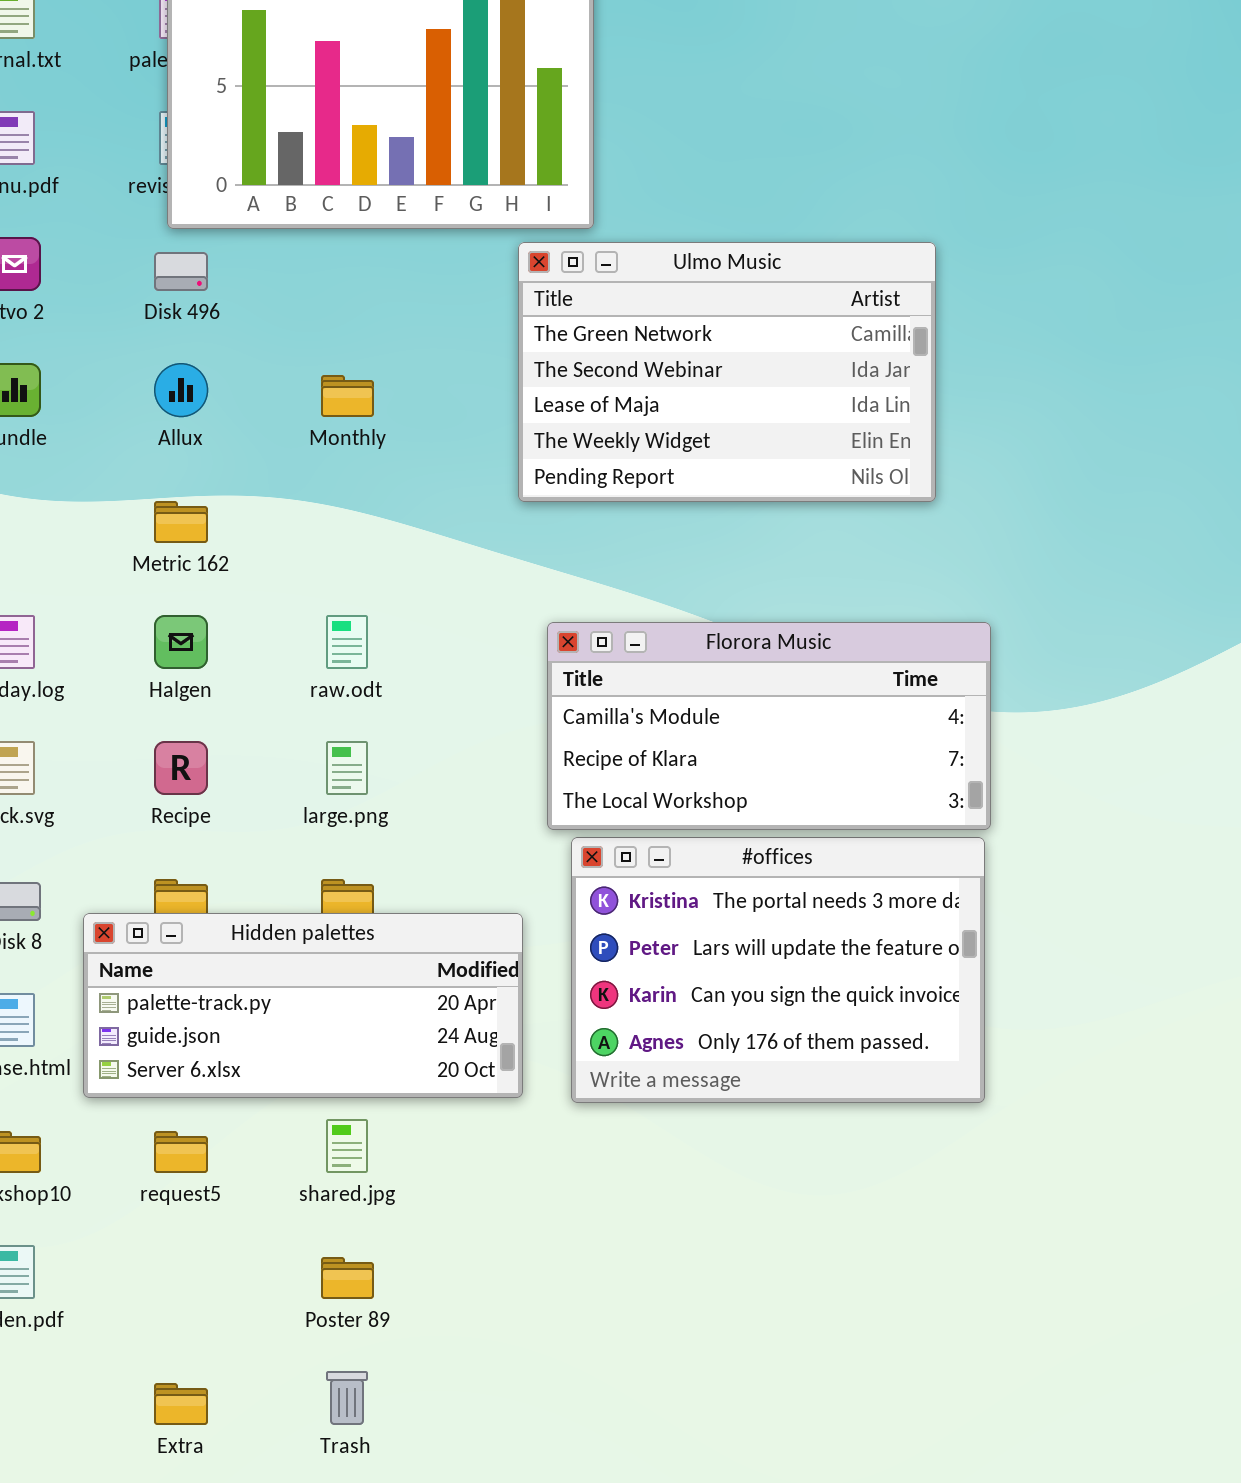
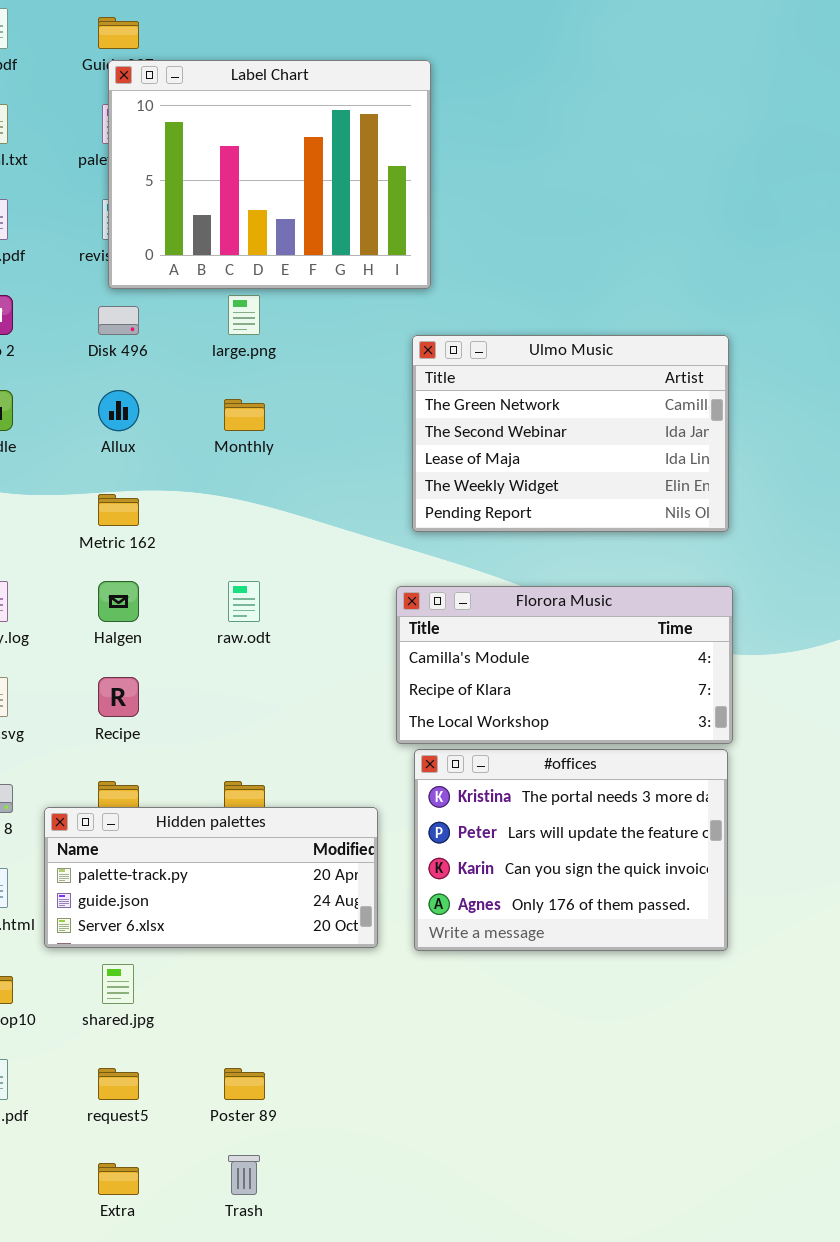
Ulmo Music: [518,242,936,502] -> [412,335,729,532], moved
large.png: [326,741,368,795] -> [228,295,260,335], moved
shared.jpg: [326,1119,368,1173] -> [102,964,134,1004], moved
request5: [154,1131,208,1173] -> [98,1068,139,1100], moved

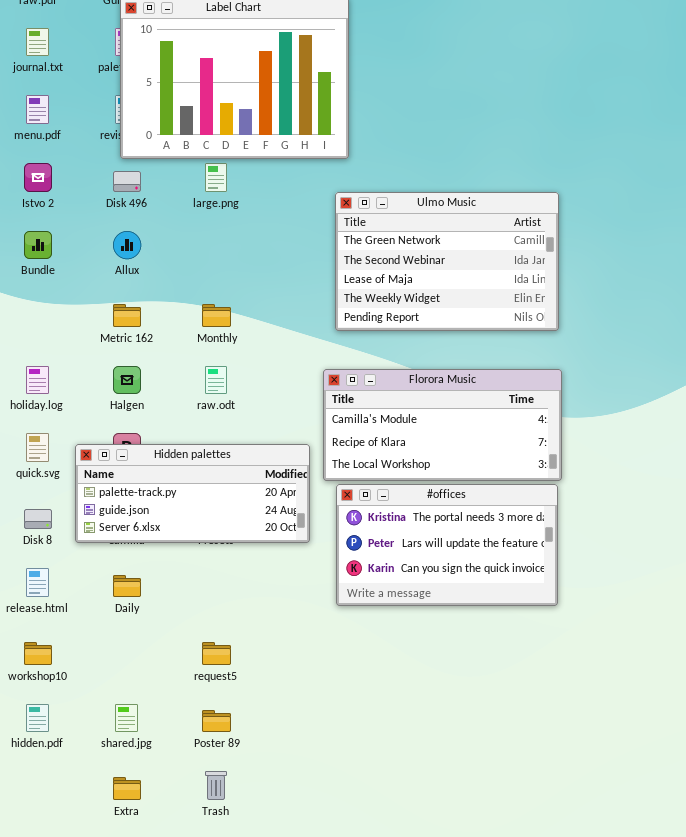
Monthly: [224,399,265,431] -> [202,304,231,327], moved
#offices: [414,749,728,951] -> [336,484,558,606], resized
Hidden palettes: [44,807,378,948] -> [75,444,310,543], moved
shared.jpg: [102,964,134,1004] -> [115,704,138,732], moved
request5: [98,1068,139,1100] -> [202,642,231,665], moved

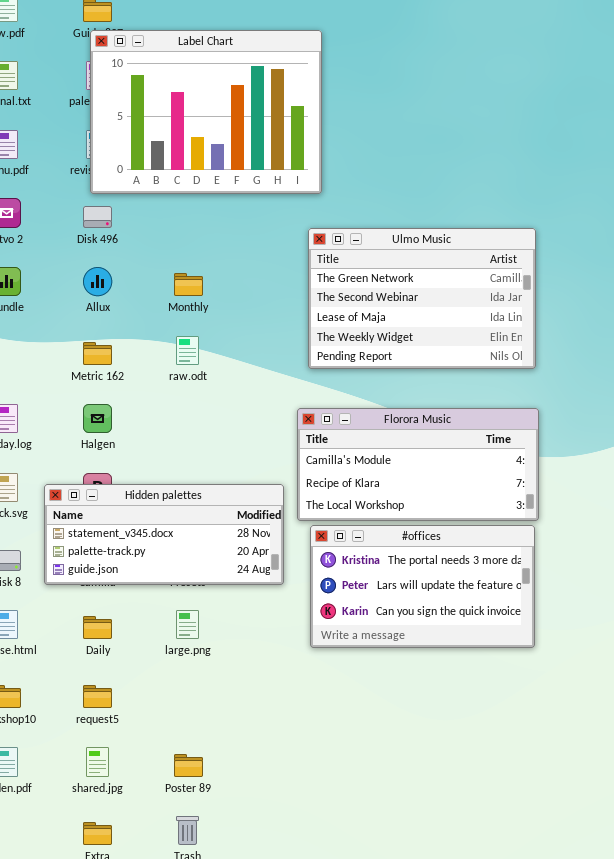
large.png: [205,163,227,192] -> [176,610,199,639], moved
Monthly: [202,304,231,327] -> [174,273,203,296], moved
raw.odt: [205,366,227,394] -> [176,336,199,365], moved
Hidden palettes: [75,444,310,543] -> [44,484,284,585], scrolled up 1 row
request5: [202,642,231,665] -> [83,685,112,708], moved

